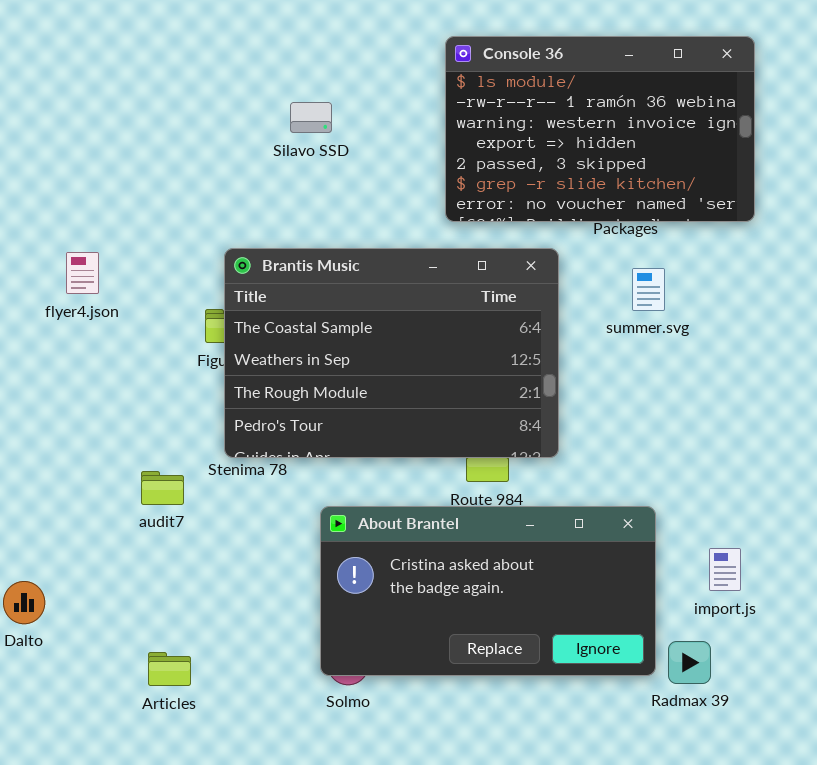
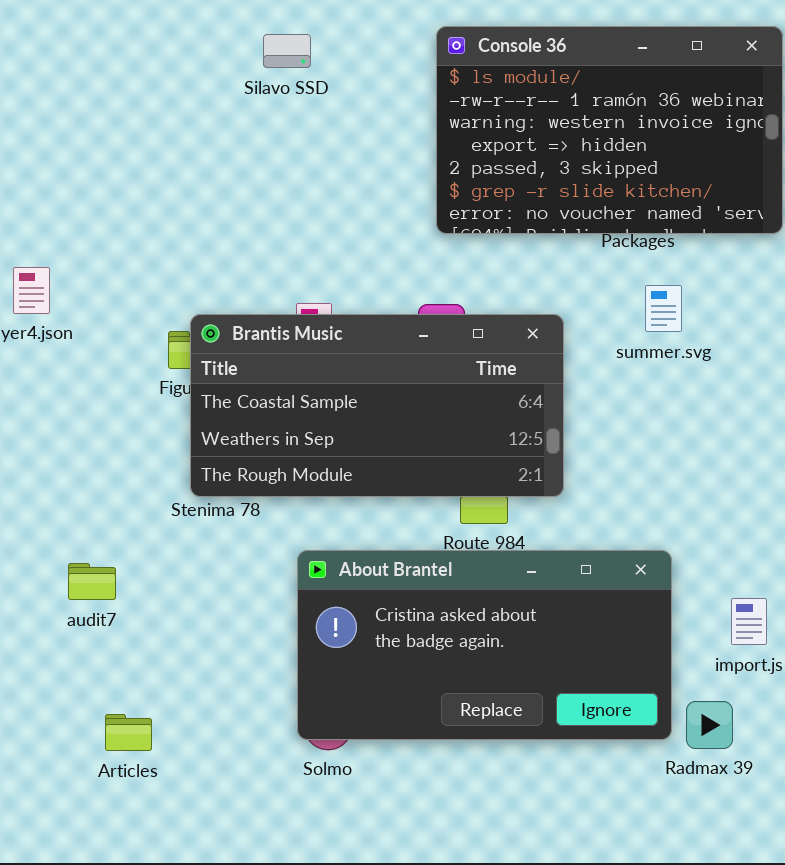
Silavo SSD: [290,102,332,133] -> [263,34,311,68], moved
Brantis Music: [224,248,559,458] -> [190,314,564,497], resized
audit7: [141,471,184,505] -> [68,563,116,600], moved

